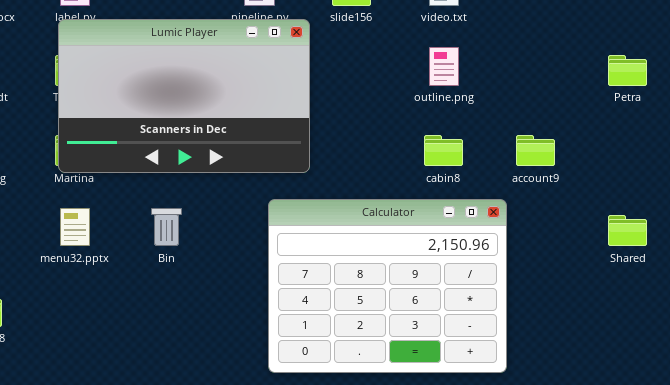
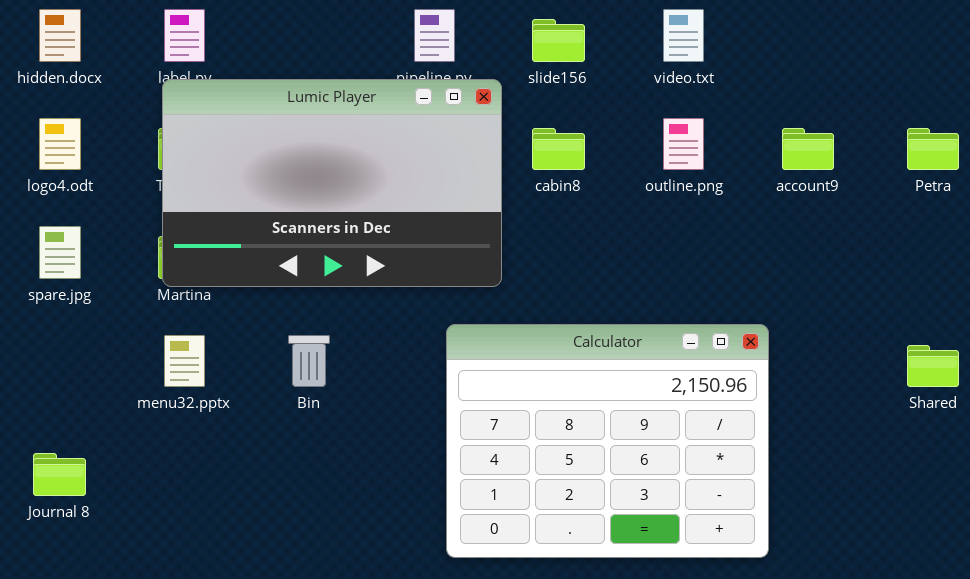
cabin8: [424,135,463,166] -> [532,128,585,170], moved
account9: [516,135,555,166] -> [782,128,834,170], moved

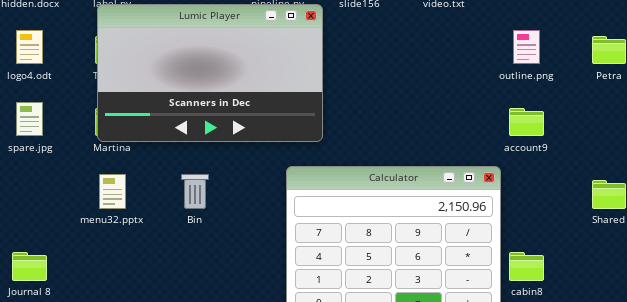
outline.png: [663,118,704,170] -> [513,30,540,64], moved
cabin8: [532,128,585,170] -> [509,252,544,281], moved
account9: [782,128,834,170] -> [509,108,544,136], moved

